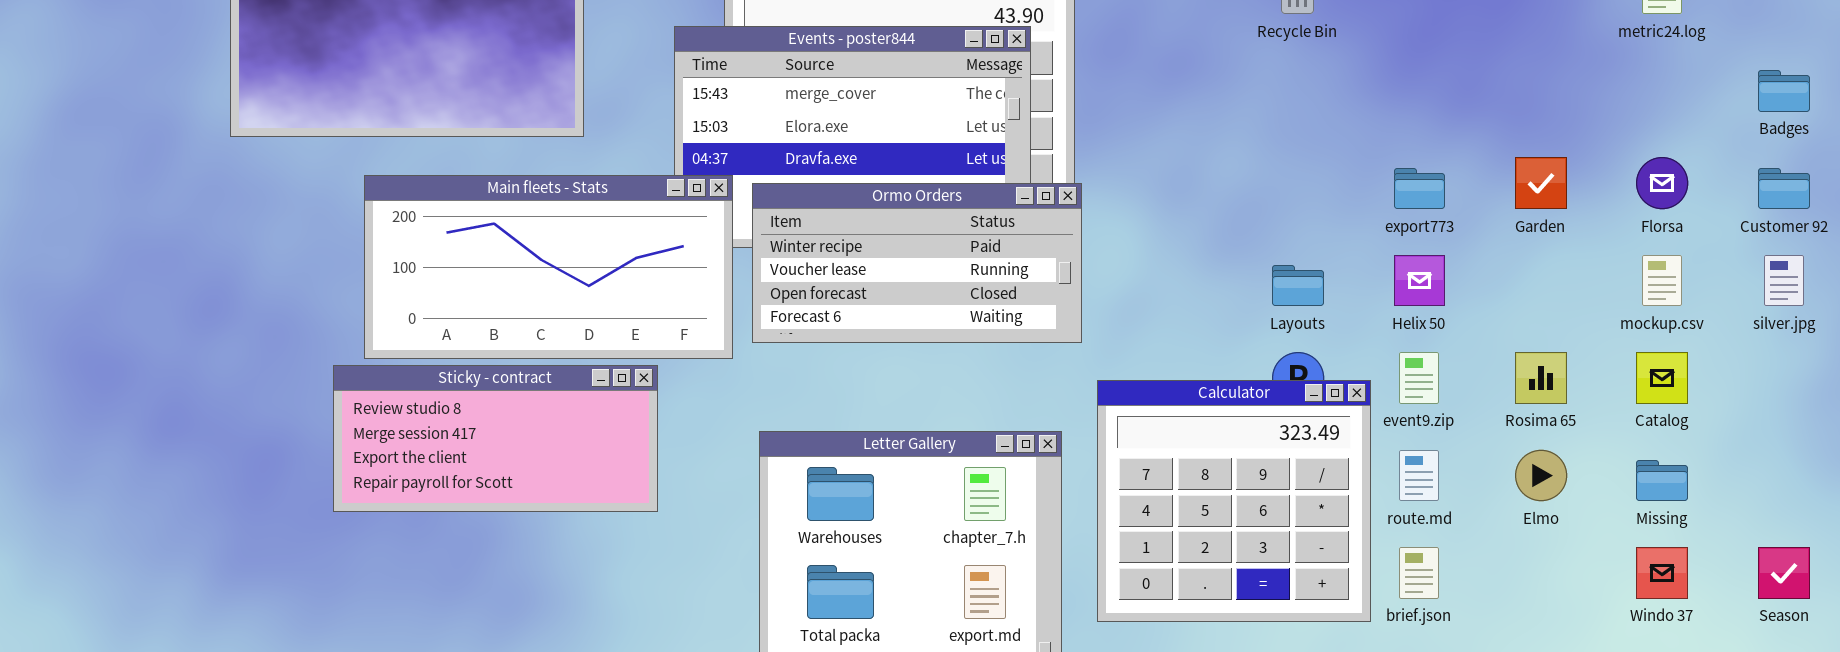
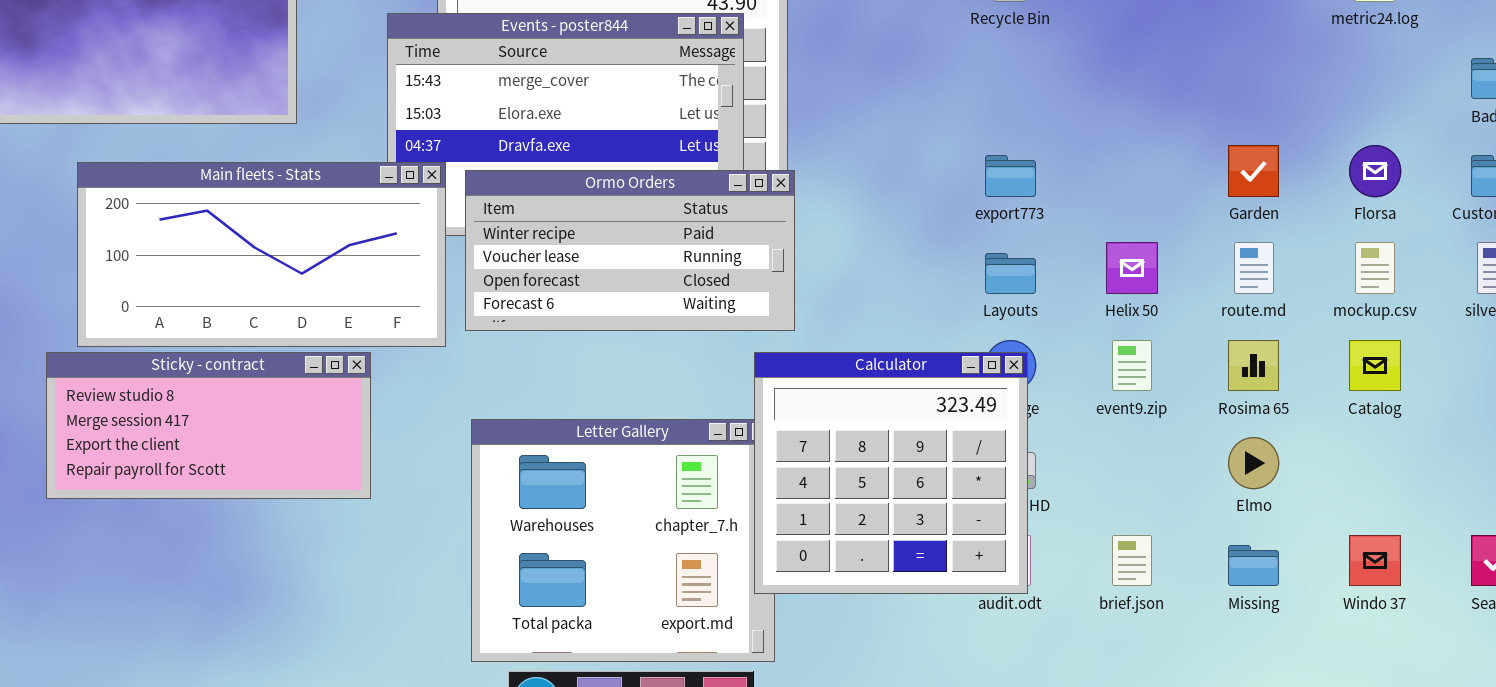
export773: [1394,168,1445,209] -> [985,155,1036,197], moved
Calculator: [1097,380,1371,622] -> [754,352,1028,594], moved
route.md: [1399,450,1439,501] -> [1234,242,1274,294], moved
Missing: [1636,460,1688,501] -> [1228,545,1279,586], moved

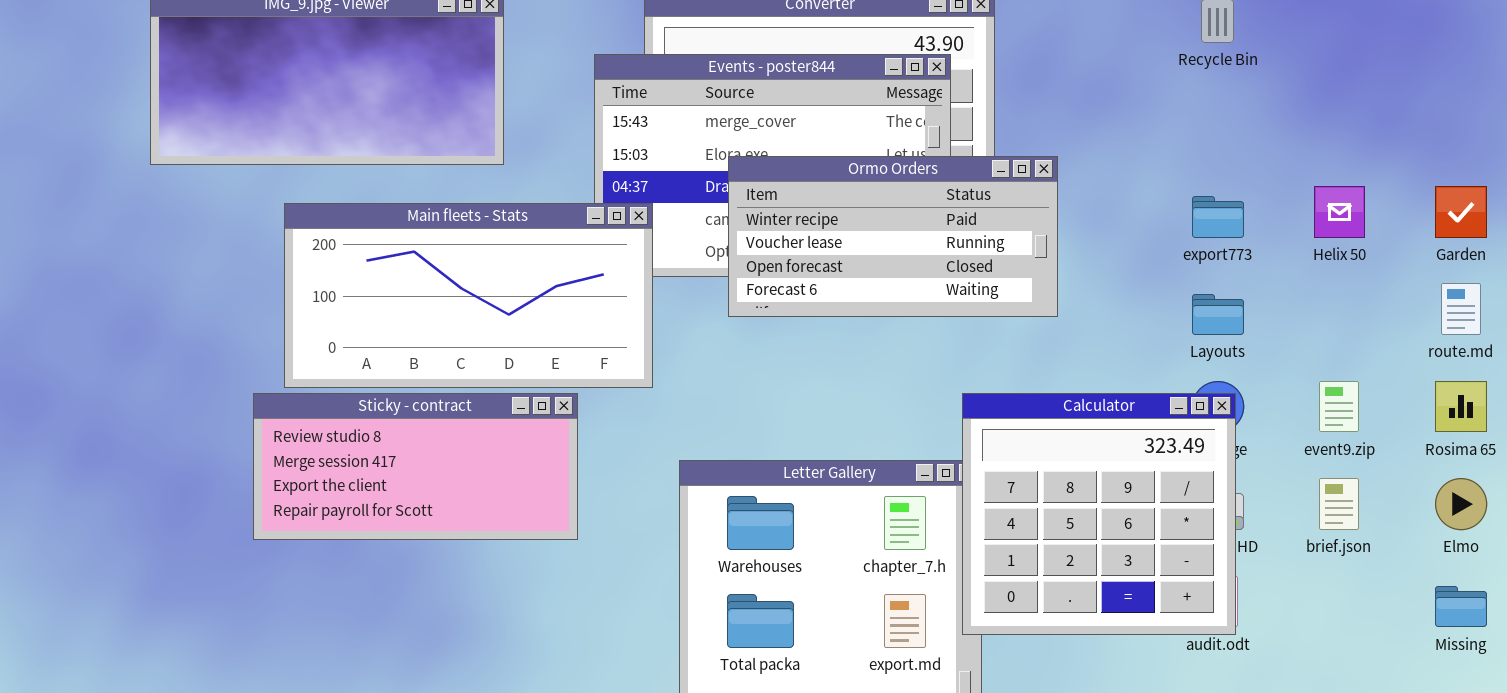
Ormo Orders: [465,170,795,331] -> [728,156,1058,317], moved
Helix 50: [1106,242,1158,294] -> [1314,186,1365,238], moved
brief.json: [1112,535,1152,586] -> [1319,478,1359,530], moved

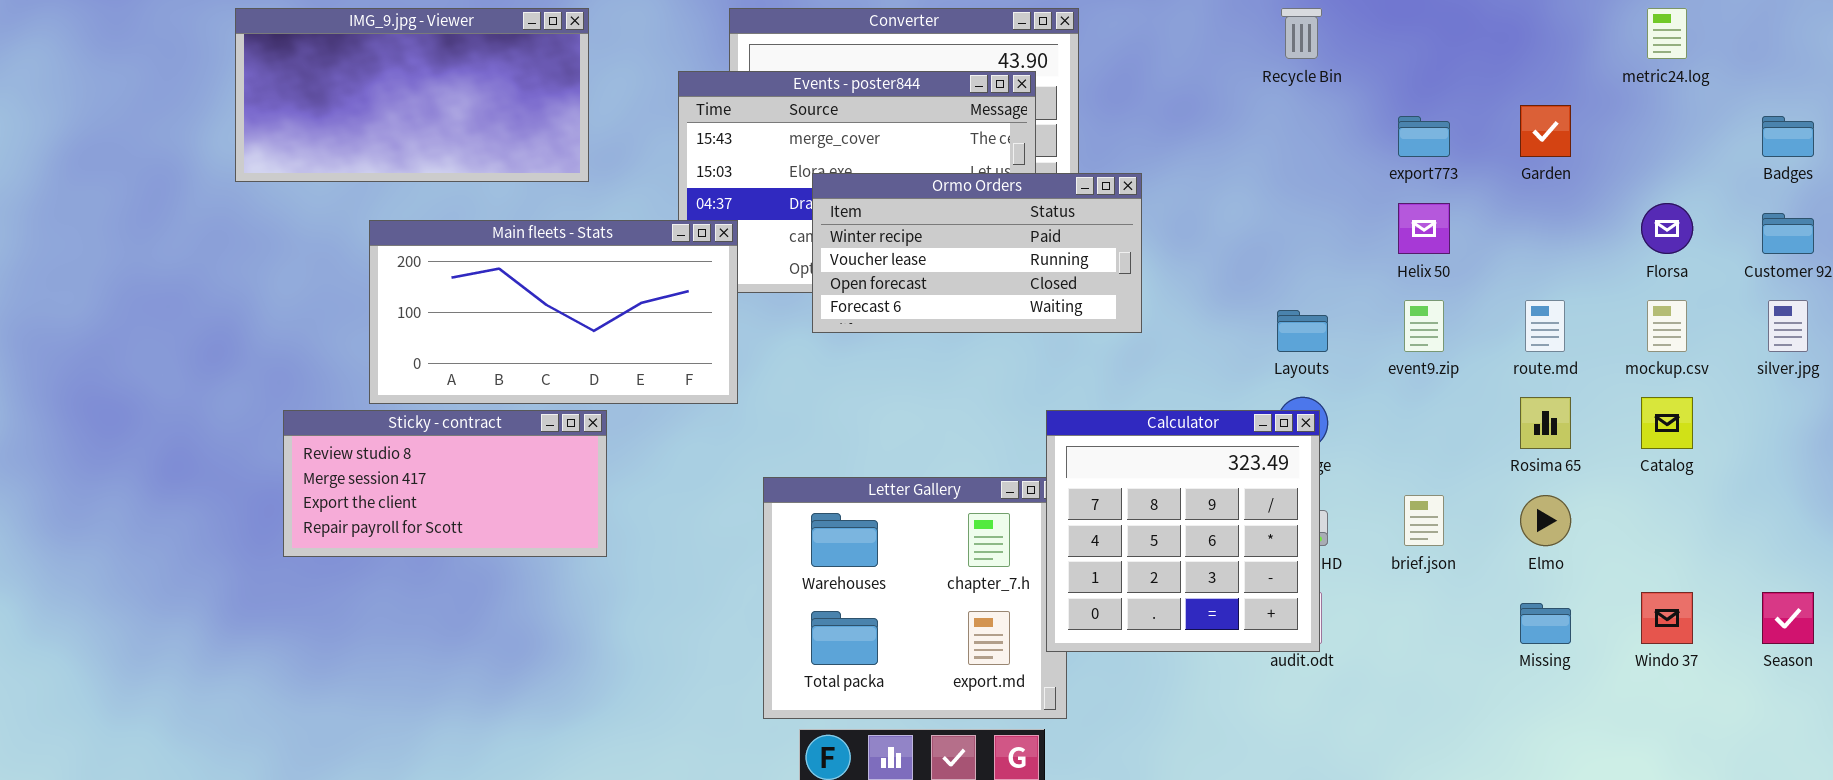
Garden: [1435,186,1487,238] -> [1520,105,1571,157], moved
export773: [1192,196,1244,238] -> [1398,116,1450,157], moved
event9.zip: [1319,381,1359,432] -> [1404,300,1444,352], moved
Sticky - contract: [253,393,578,540] -> [283,410,607,557], moved

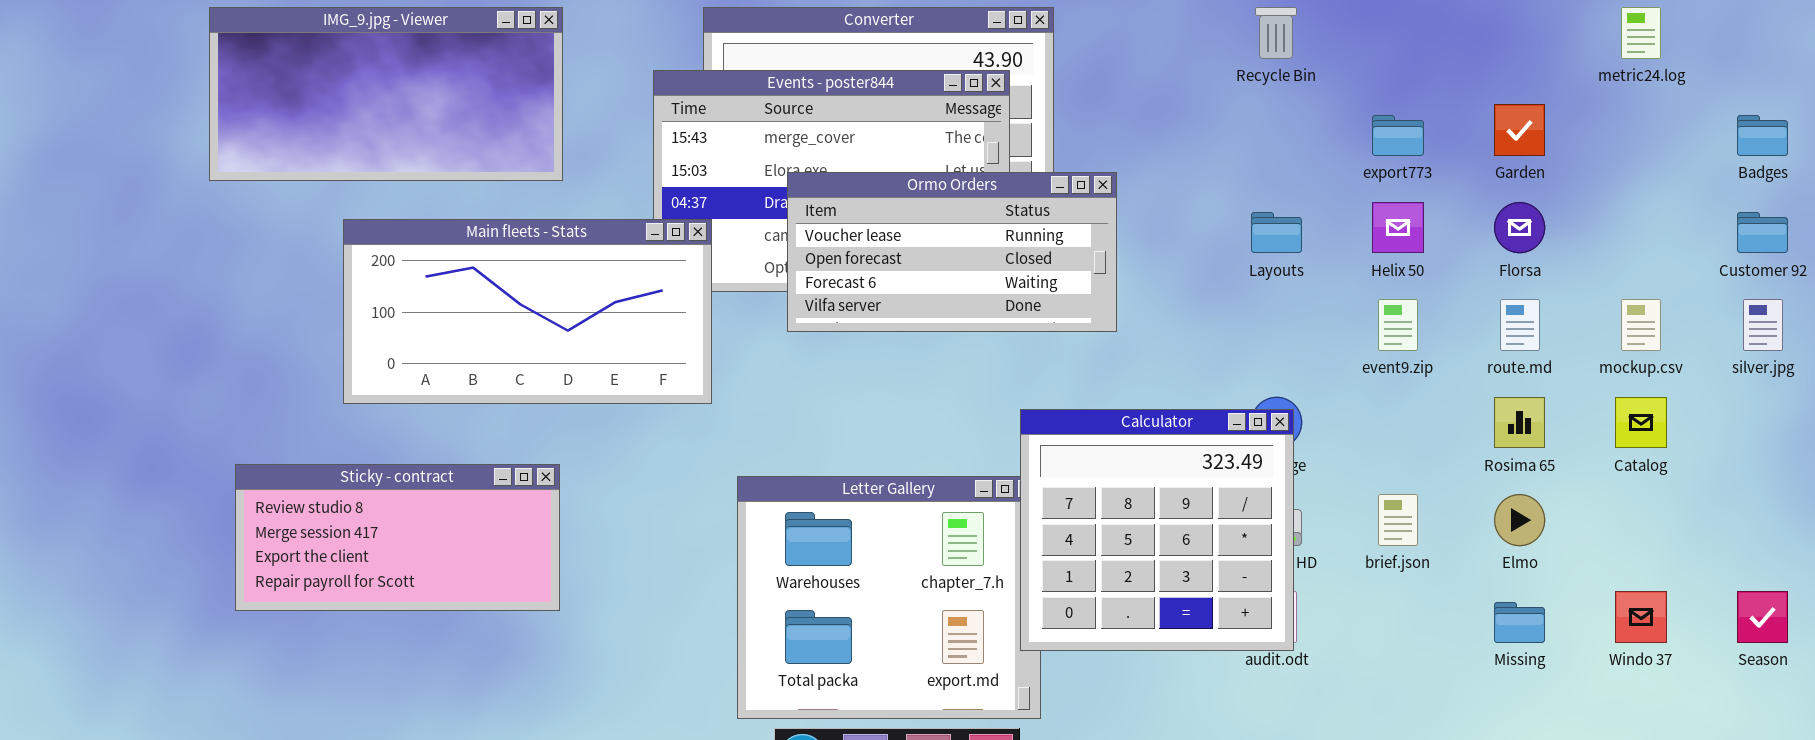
Ormo Orders: [812,173,1142,333] -> [787,172,1117,332], scrolled down 1 row
Florsa: [1641,203,1693,254] -> [1494,202,1545,253], moved
Layouts: [1277,310,1328,352] -> [1251,212,1302,253], moved
Sticky - contract: [283,410,607,557] -> [235,464,560,611], moved

